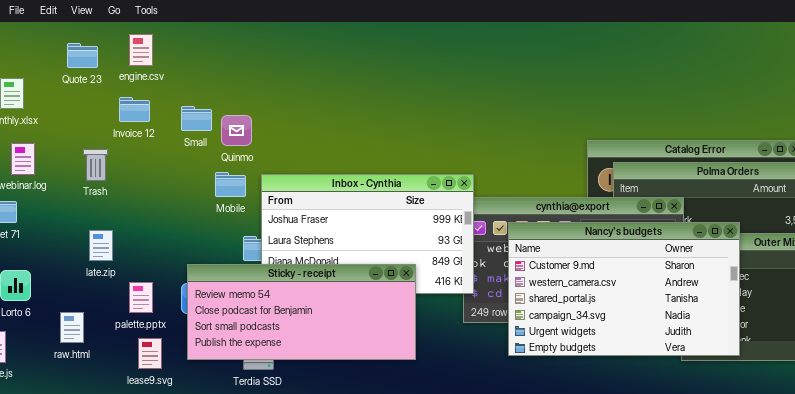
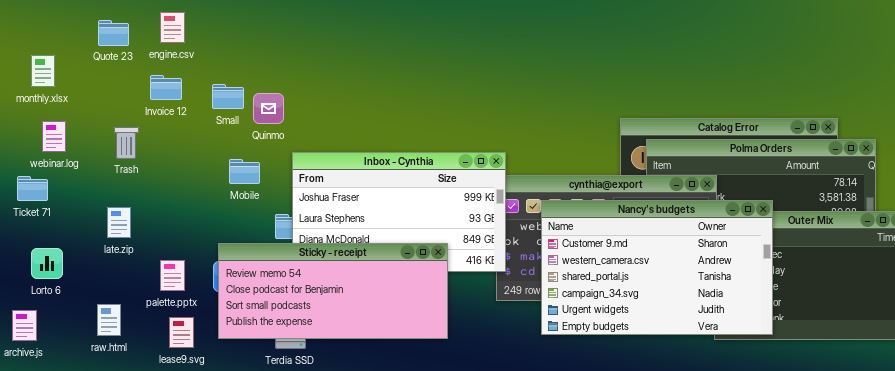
Mobile: [215,172,246,197] -> [229,159,260,184], moved
late.zip: [89,230,113,261] -> [107,207,131,238], moved
raw.html: [60,312,84,343] -> [97,304,121,336], moved

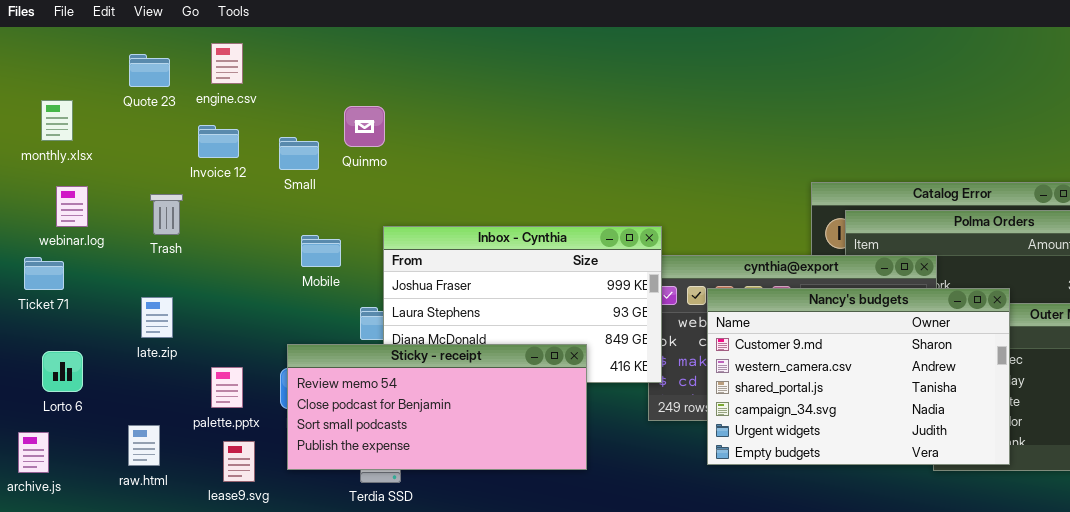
Quinmo: [253,93,284,124] -> [344,106,385,147], moved

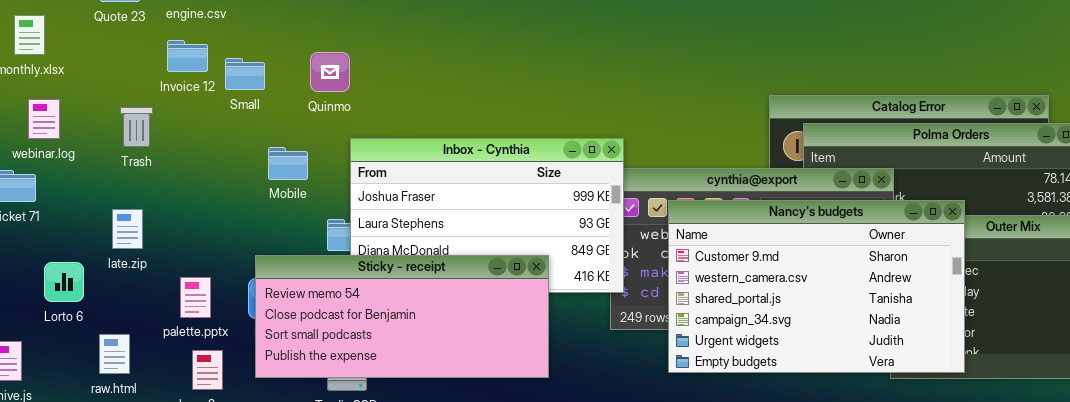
Quinmo: [344,106,385,147] -> [310,52,350,92], moved
Small: [279,137,319,170] -> [225,58,265,90], moved
Lorto 6: [42,351,83,392] -> [44,262,84,302], moved

